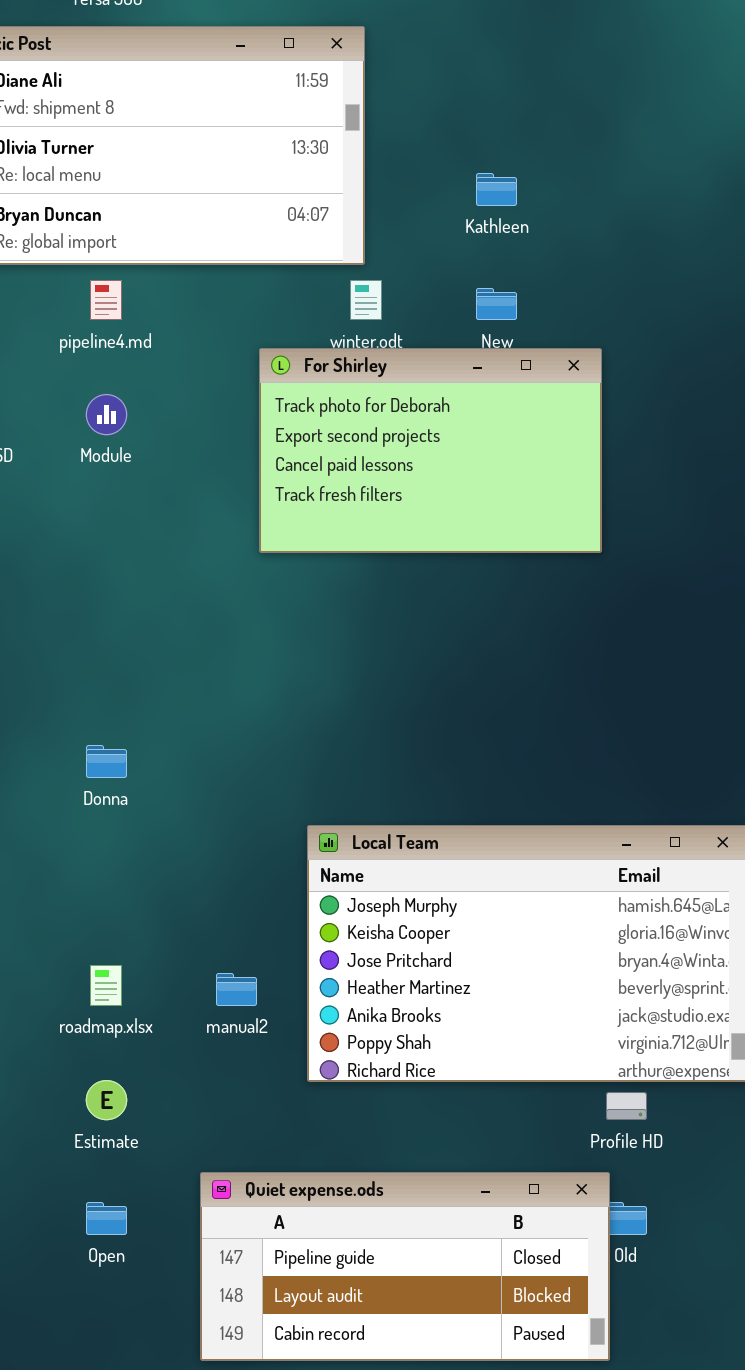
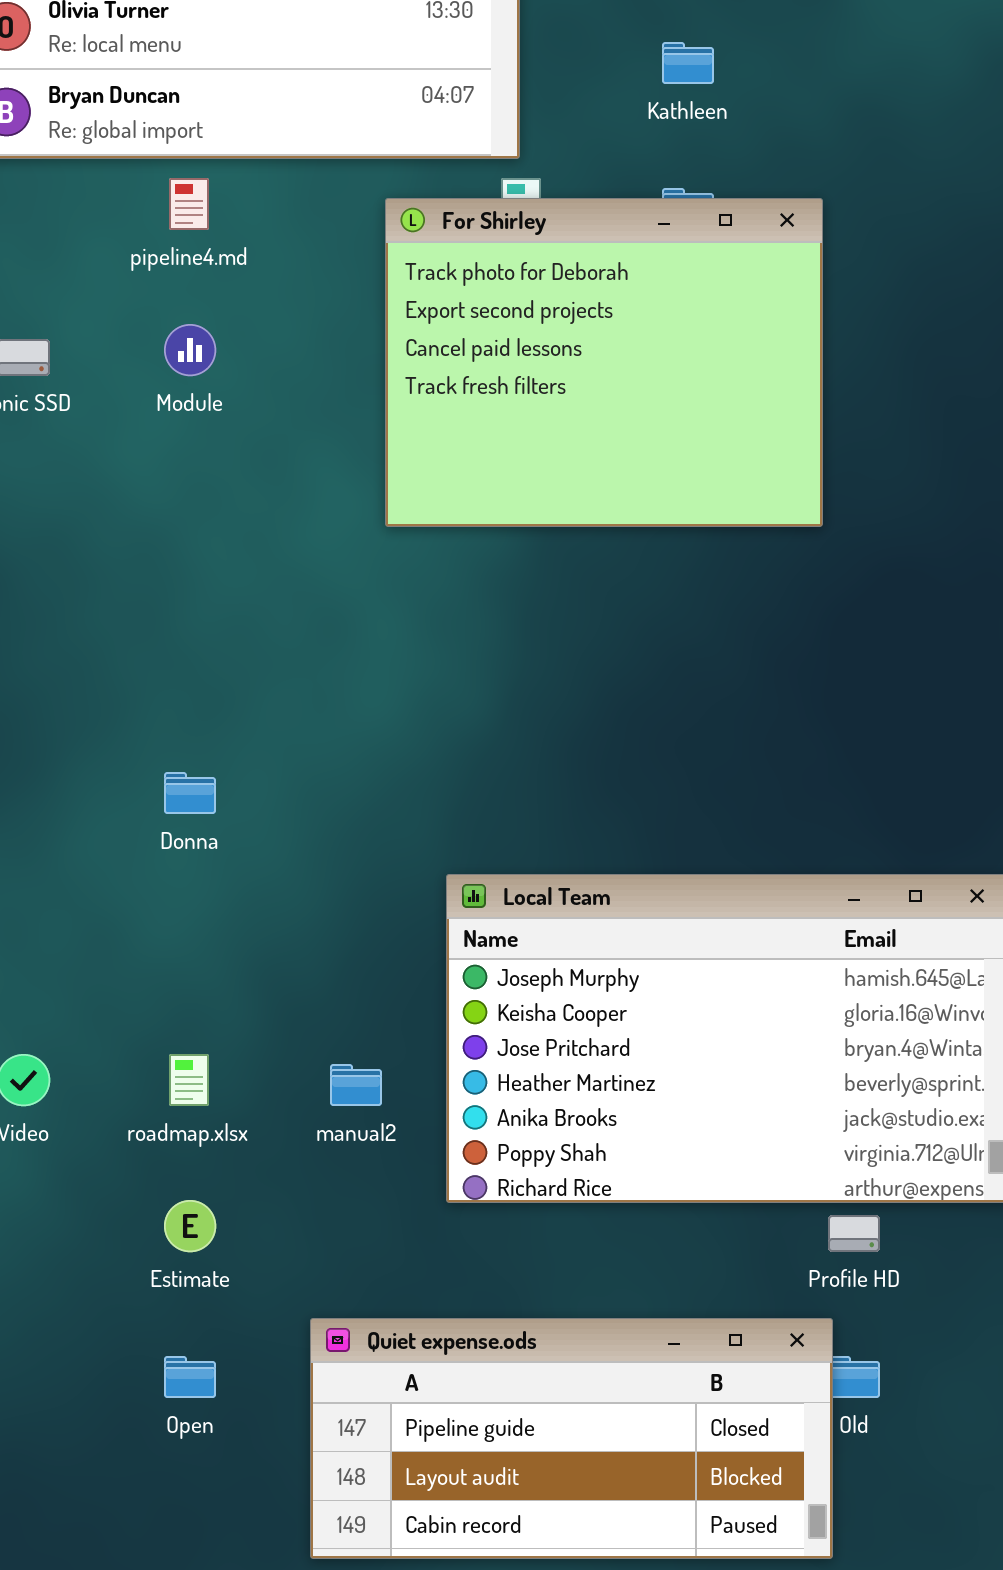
For Shirley: [259,348,602,553] -> [385,198,823,527], resized

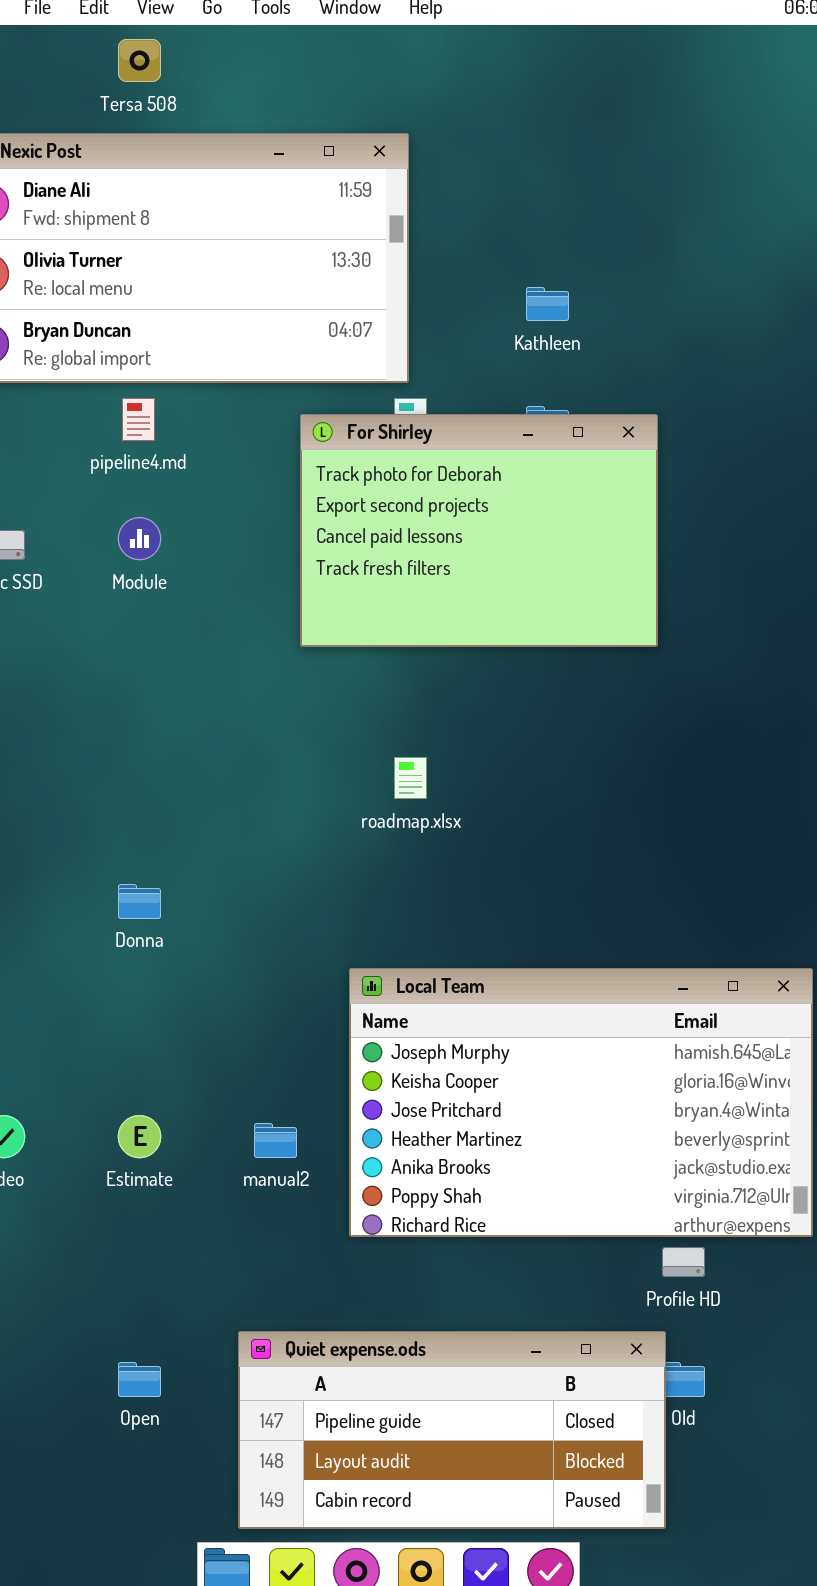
For Shirley: [385,198,823,527] -> [300,414,658,647], resized
roadmap.xlsx: [169,1054,209,1106] -> [394,757,427,799], moved
Estimate: [164,1200,216,1252] -> [118,1115,161,1158], moved

